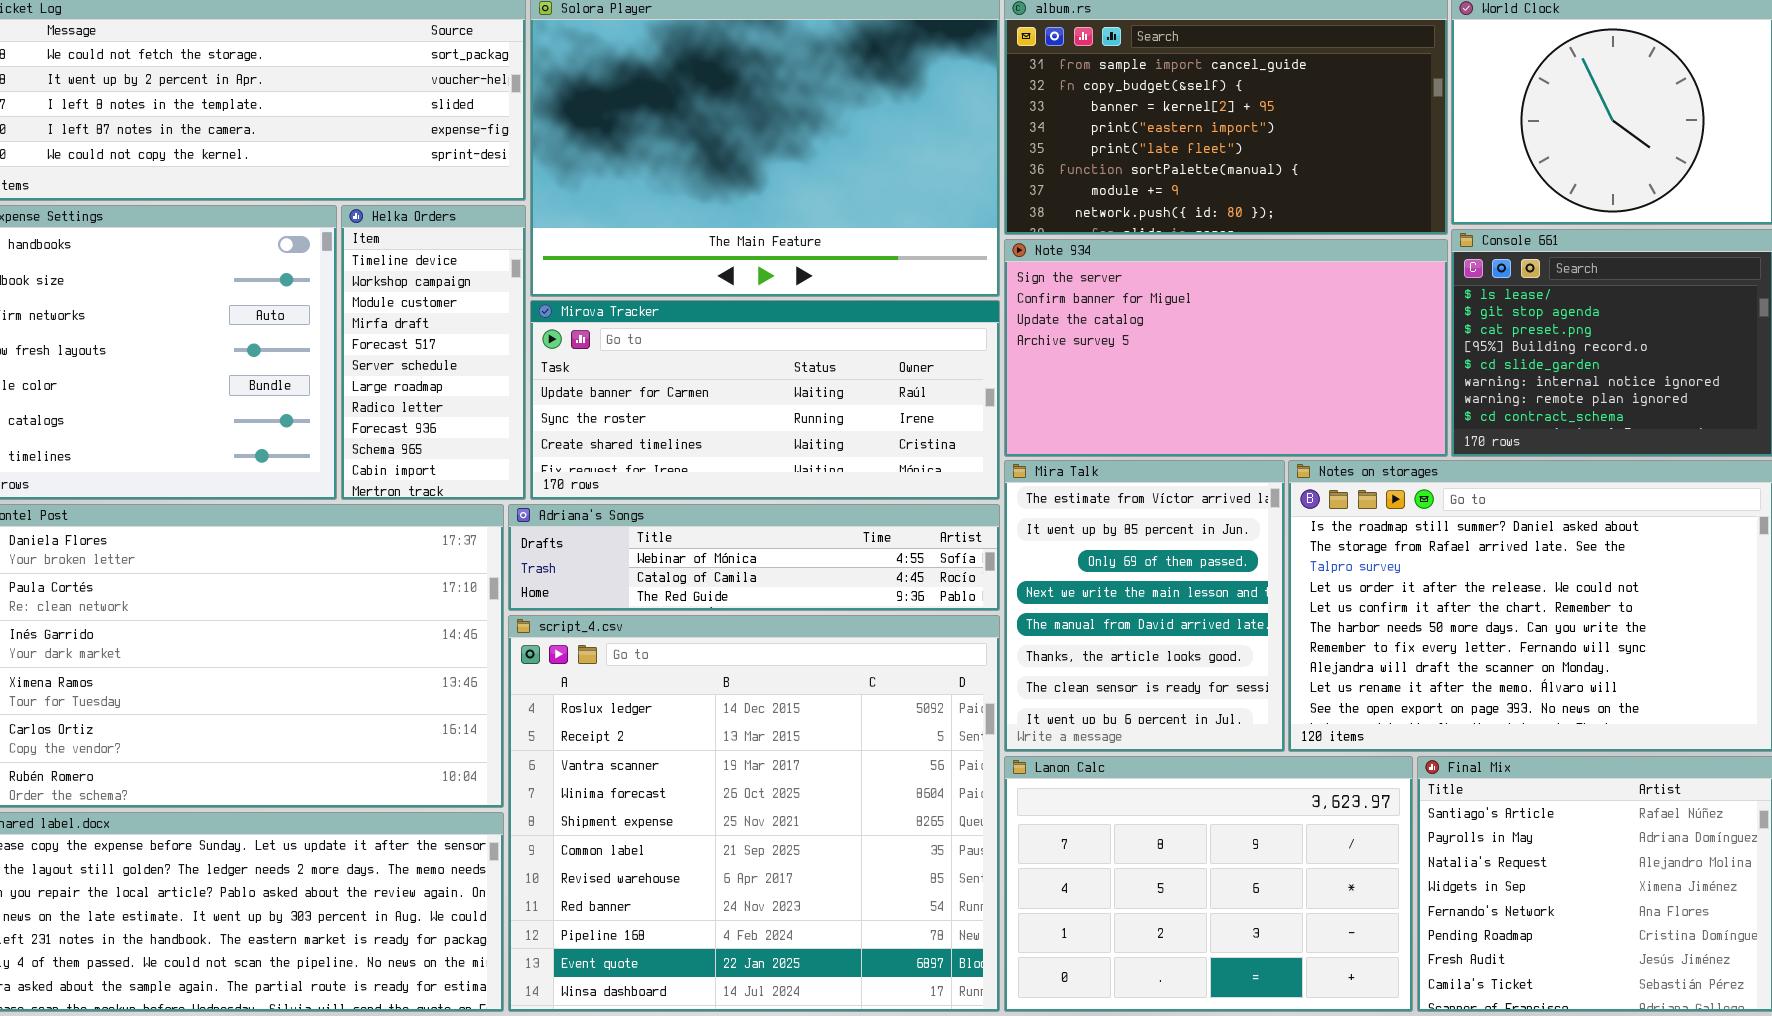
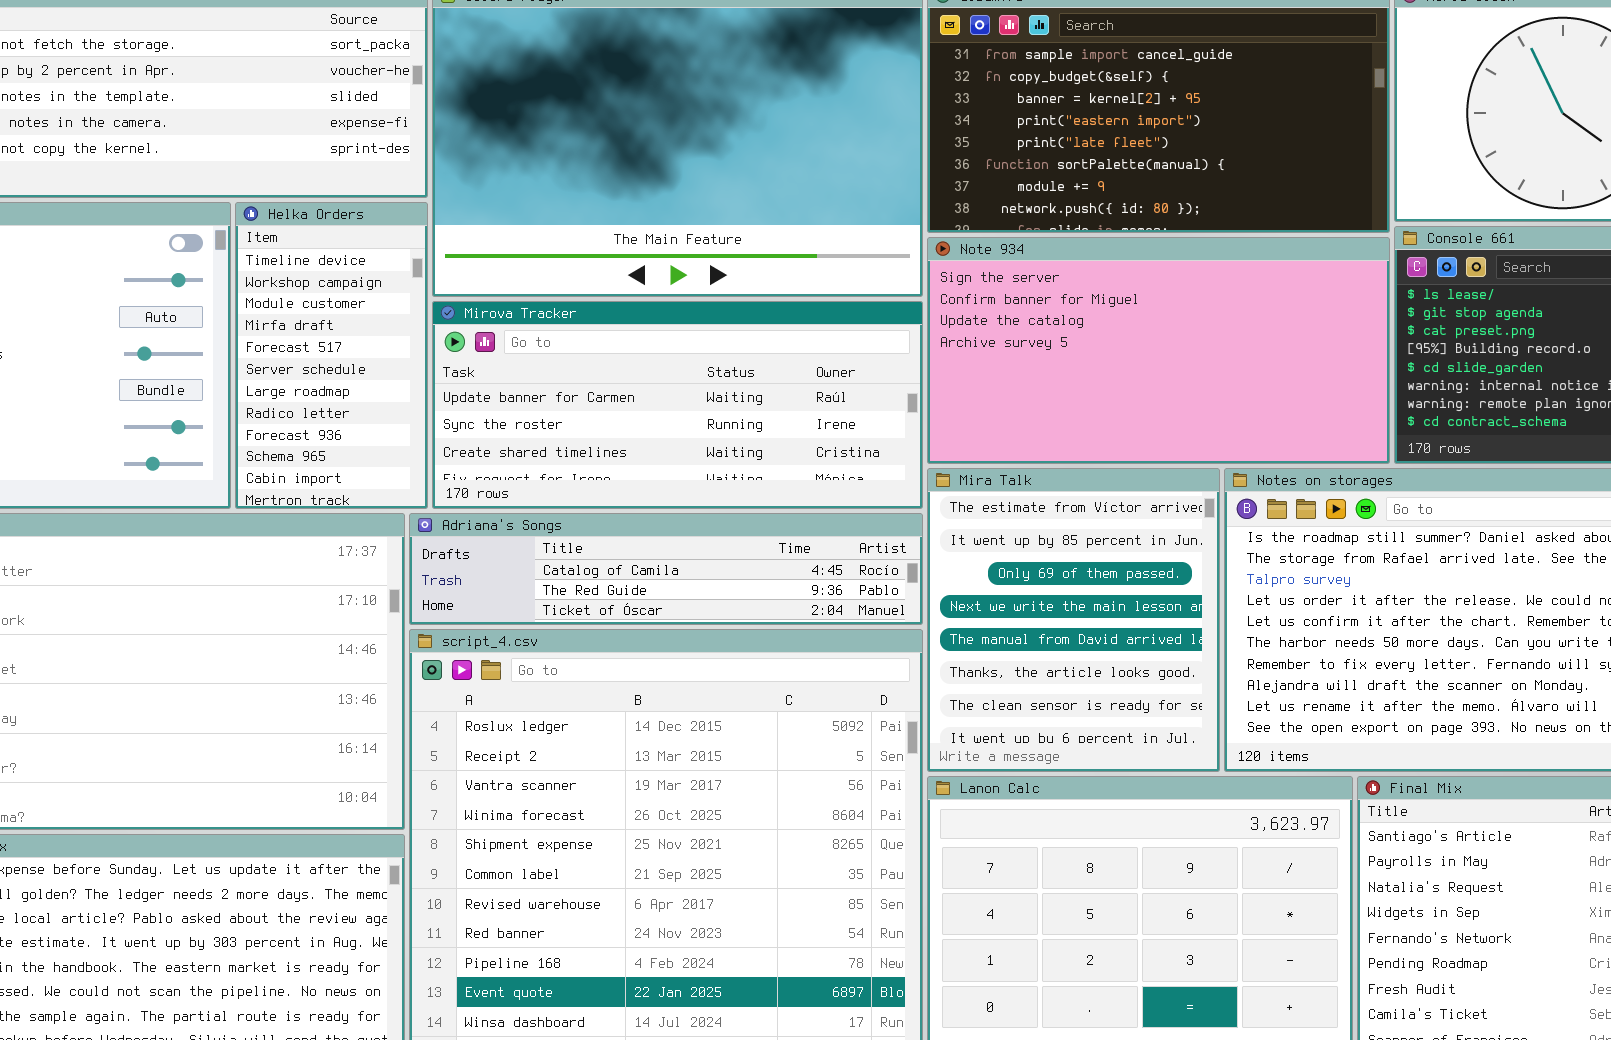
Adriana's Songs: [508,504,1000,611] -> [409,513,923,625], scrolled down 1 row

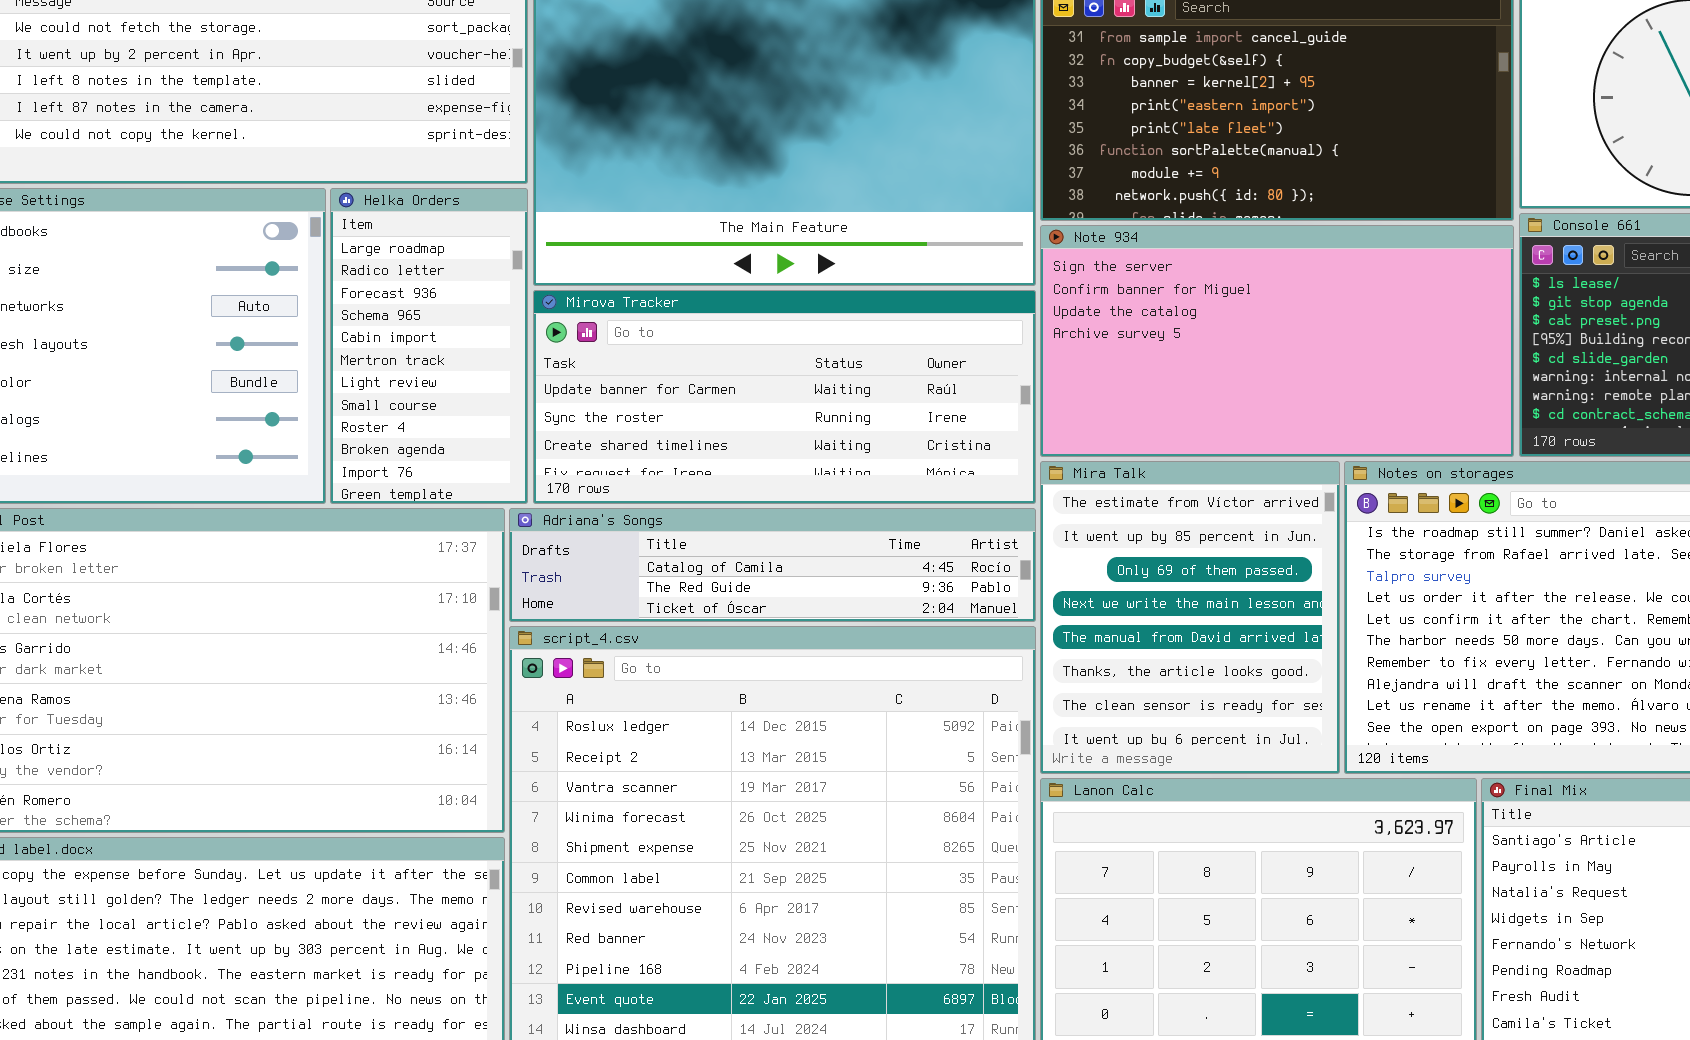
Helka Orders: [235,202,428,509] -> [330,188,528,504], scrolled down 6 rows

